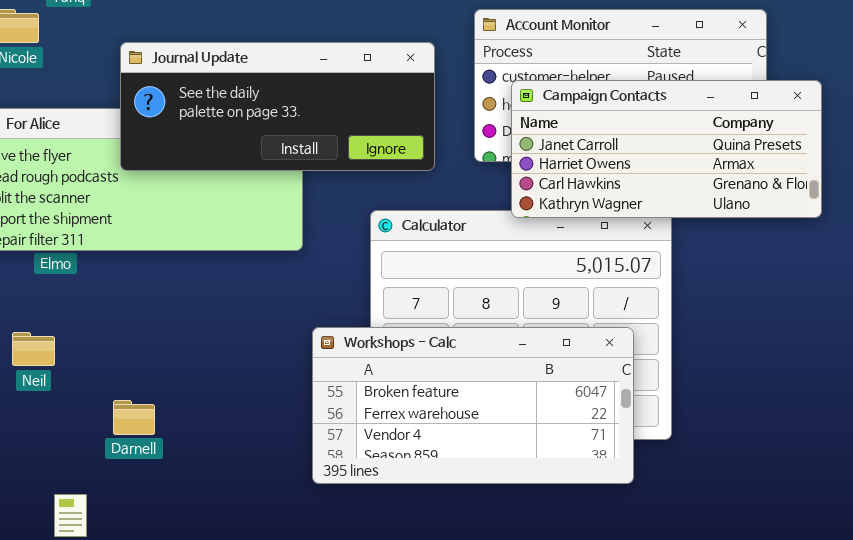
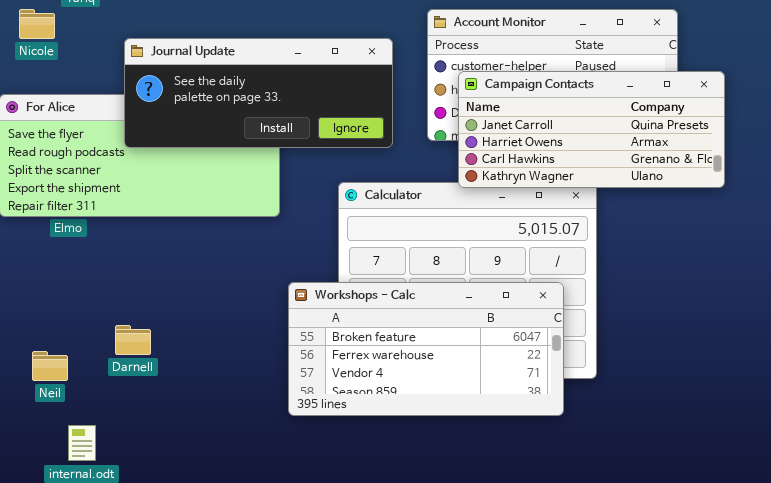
Neil: [12,332,55,366] -> [32,351,68,381], moved
Darnell: [113,400,155,435] -> [115,325,151,355], moved

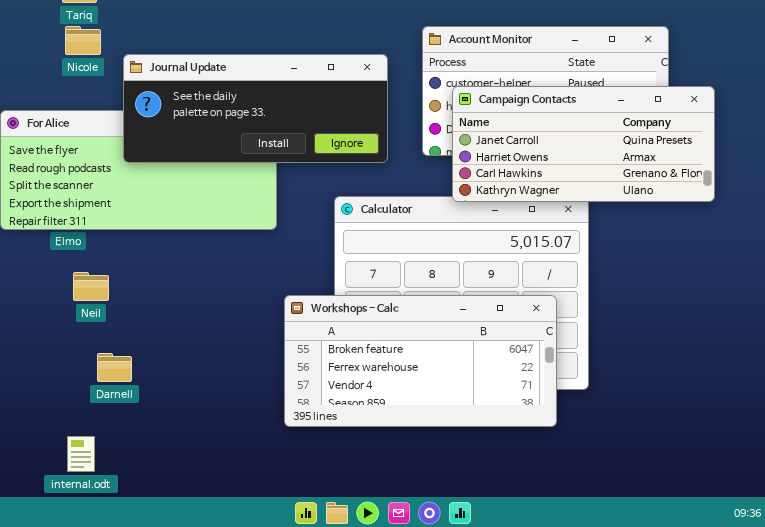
Nicole: [19,9,55,39] -> [65,26,101,55], moved
Darnell: [115,325,151,355] -> [97,353,132,382], moved
Neil: [32,351,68,381] -> [73,272,109,301], moved

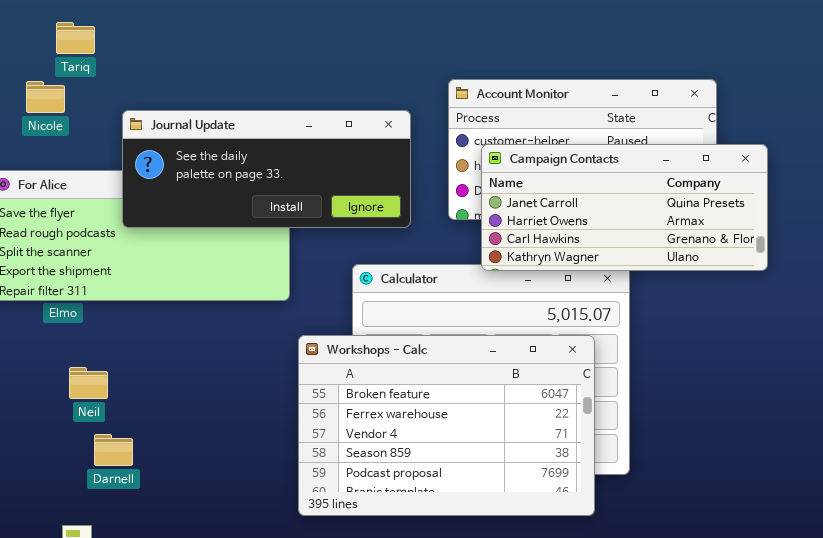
Nicole: [65,26,101,55] -> [26,81,65,113], moved
Neil: [73,272,109,301] -> [69,367,108,399], moved
Workshops - Calc: [284,295,557,427] -> [298,335,595,516], resized

